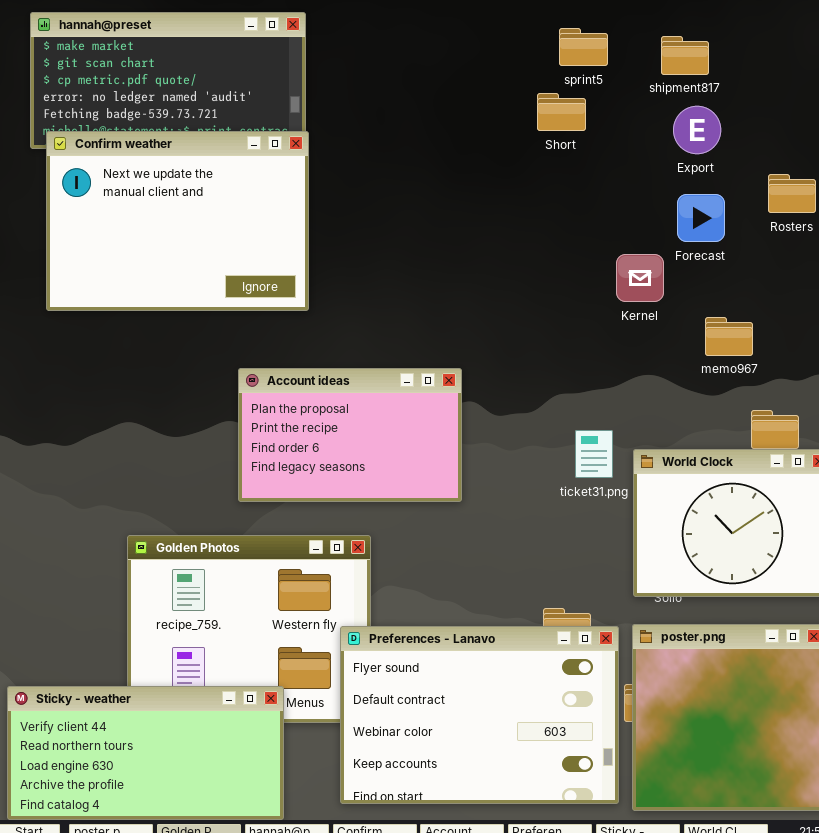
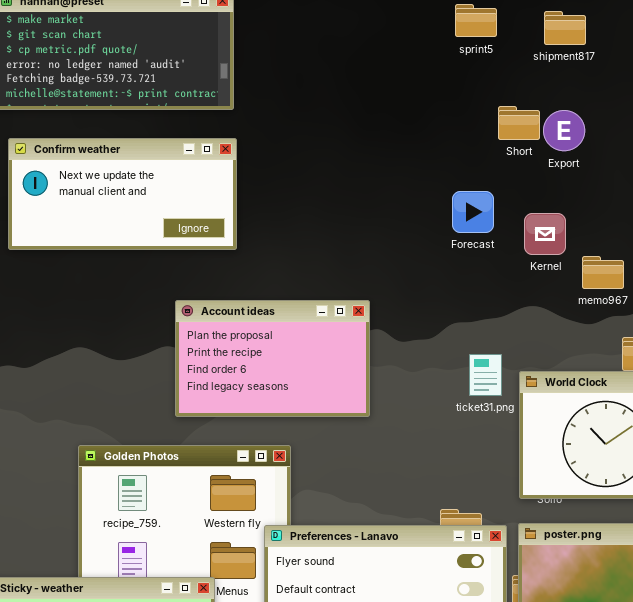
Short: [537,93,586,131] -> [498,106,540,140], moved
Export: [673,106,721,154] -> [543,110,585,151], moved
Confirm weather: [46,131,309,311] -> [8,138,237,250], resized
Forecast: [677,194,725,242] -> [452,191,494,233], moved
Kernel: [616,254,664,302] -> [524,213,566,255], moved

